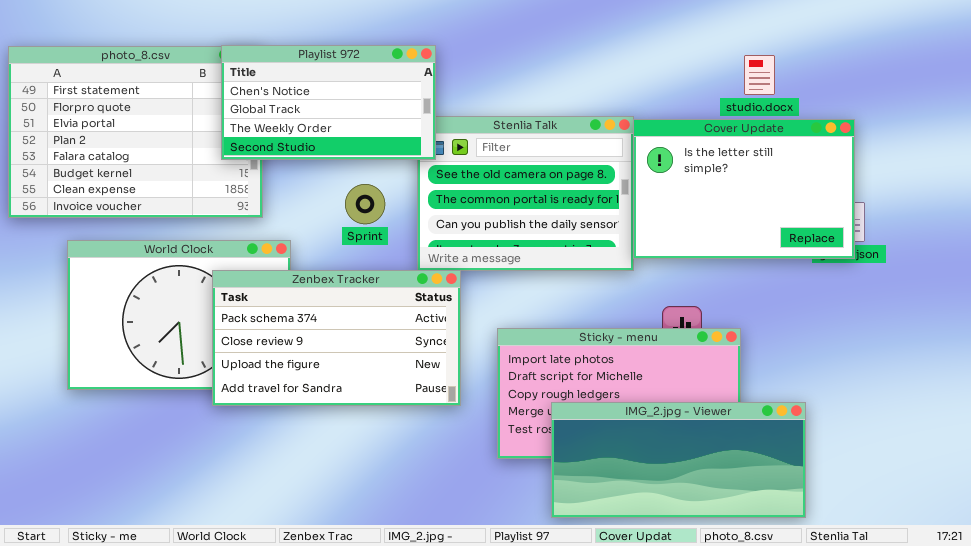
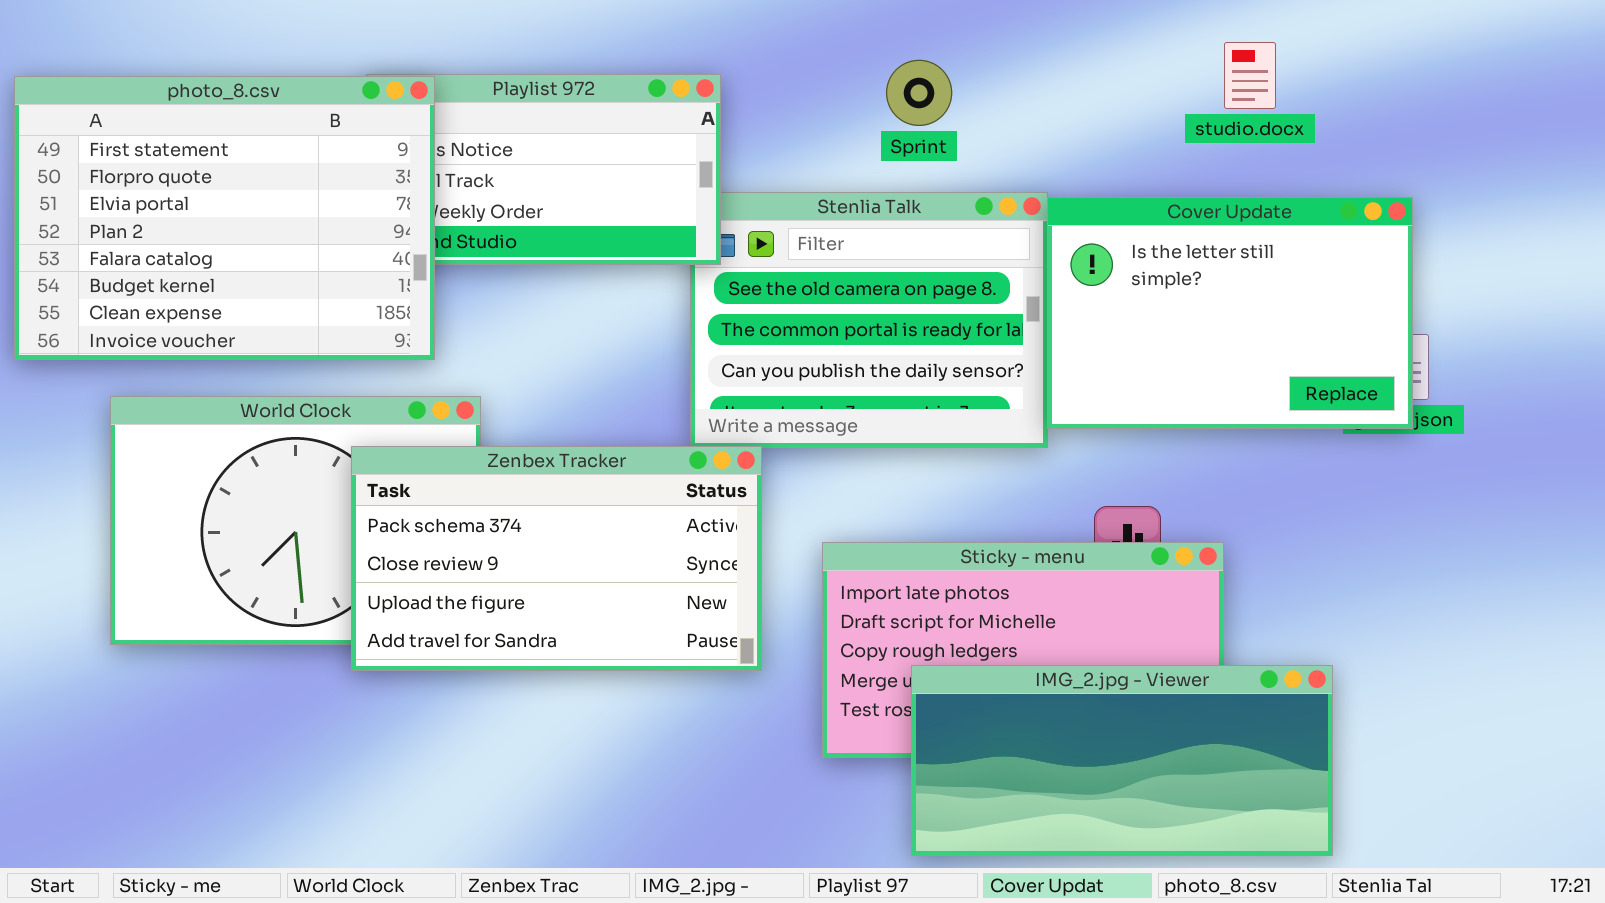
photo_8.csv: [8,46,263,218] -> [14,76,435,360], raised
studio.docx: [744,55,775,95] -> [1224,42,1276,109], moved
Sprint: [345,184,385,224] -> [886,60,952,126], moved

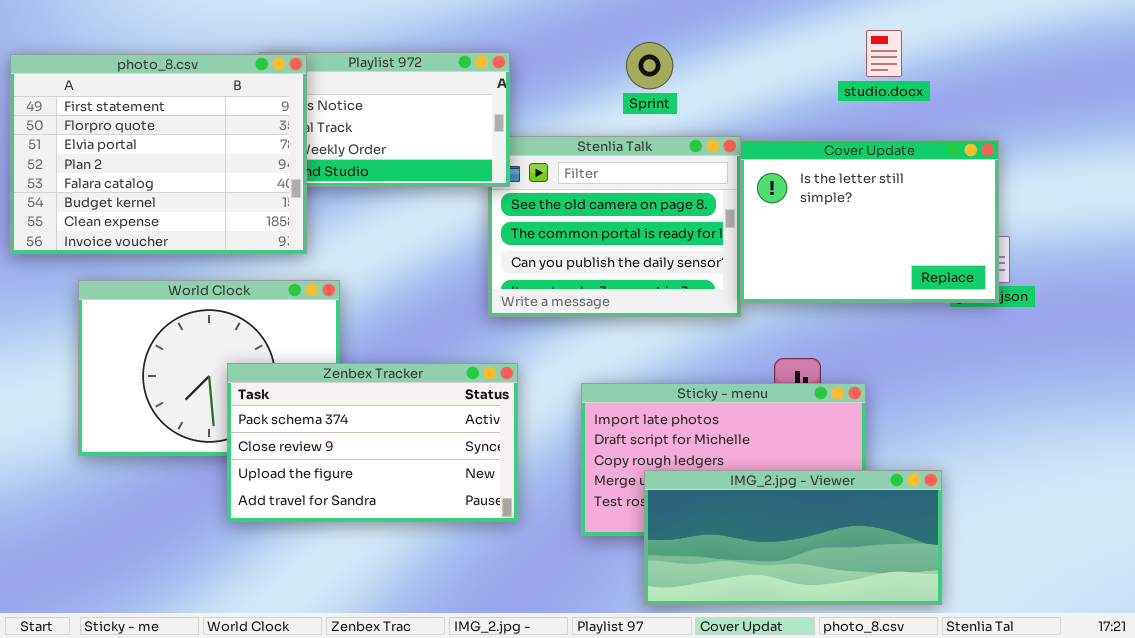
Zenbex Tracker: [351,446,762,671] -> [227,363,518,522], moved

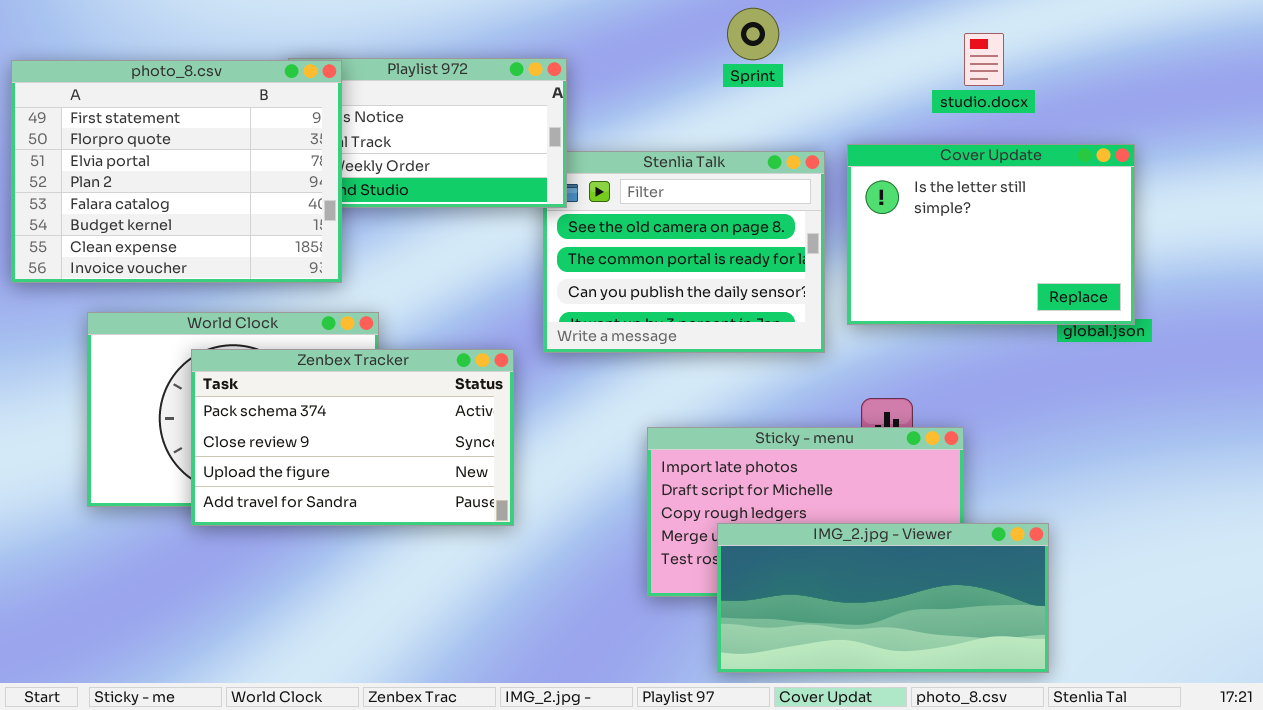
Sprint: [626,42,673,89] -> [727,8,779,60], moved
Cover Update: [740,140,999,303] -> [847,144,1135,325], moved
Zenbex Tracker: [227,363,518,522] -> [191,349,514,526], moved

